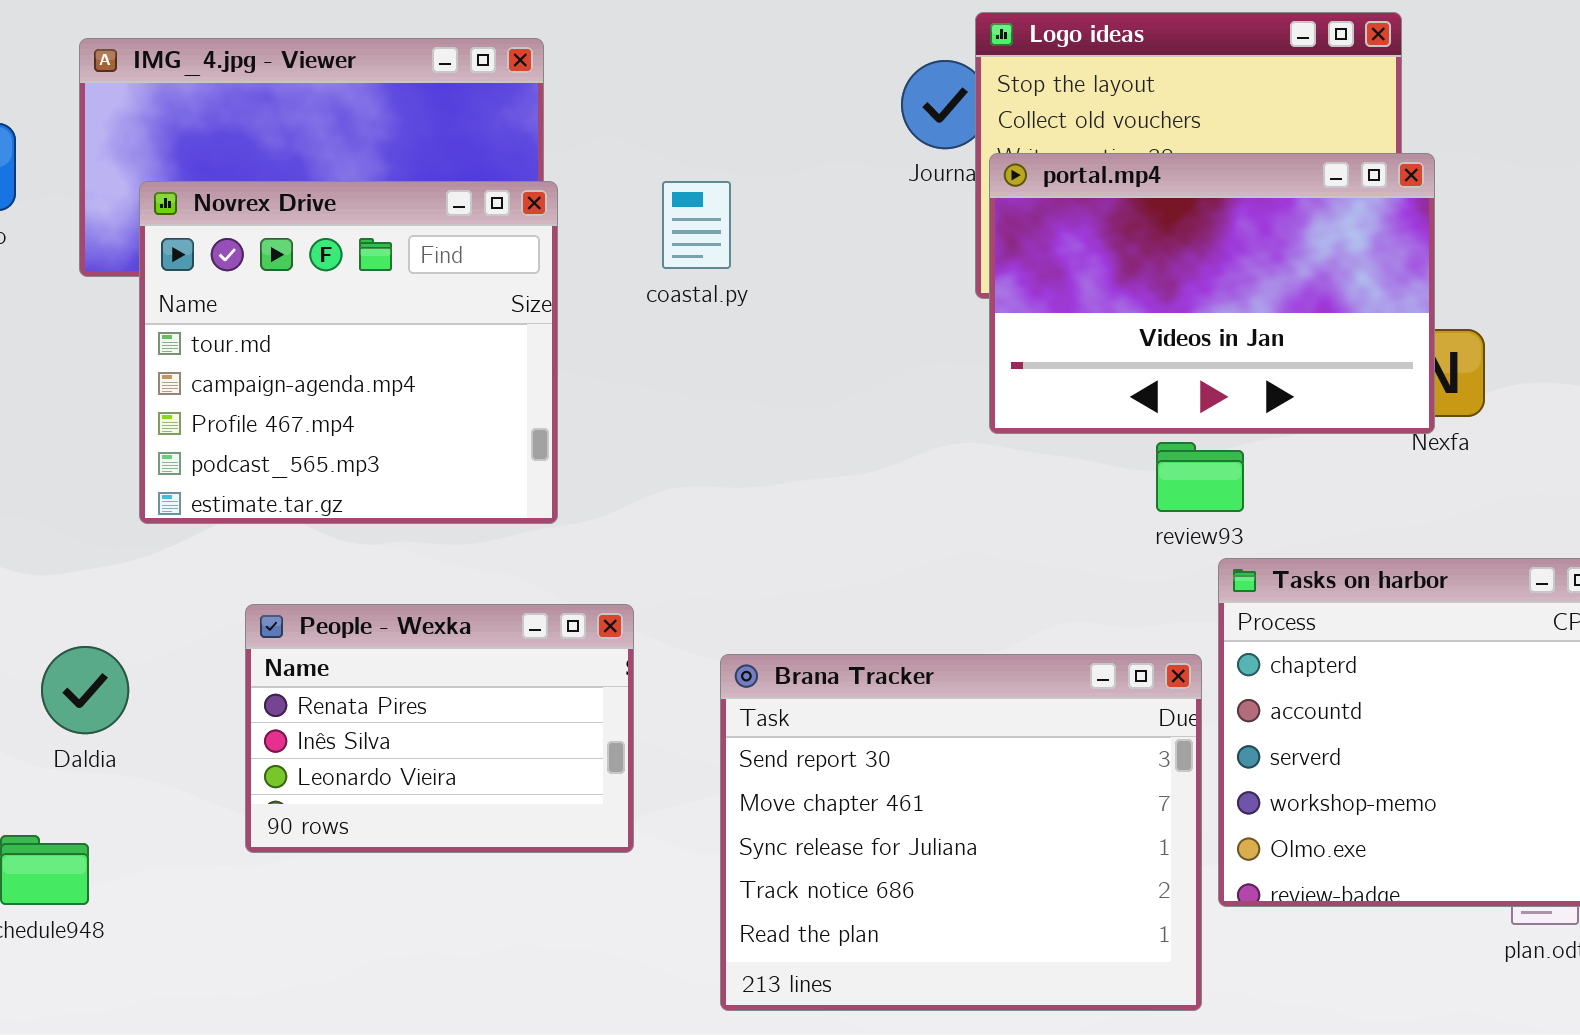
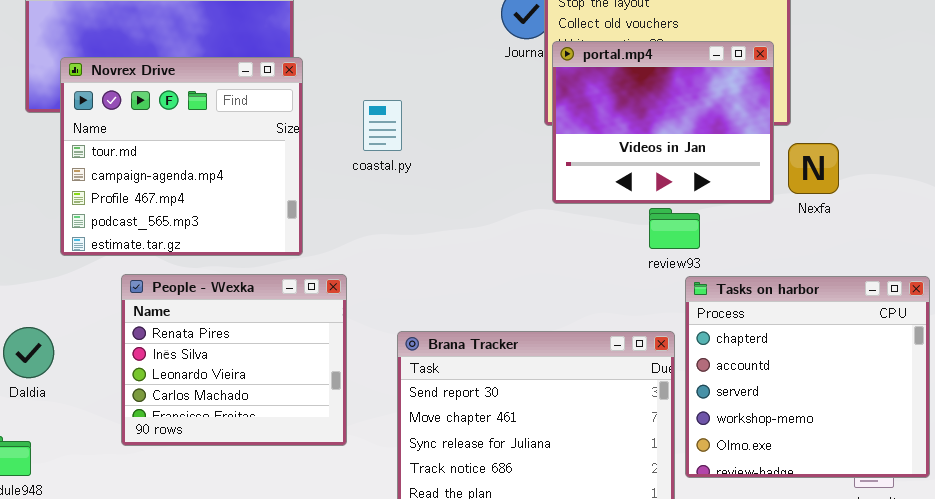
portal.mp4: [989,153,1435,434] -> [552,41,774,204], resized
coastal.py: [662,181,731,269] -> [363,100,402,151], moved
People - Wexka: [245,604,634,853] -> [121,274,347,446], resized

